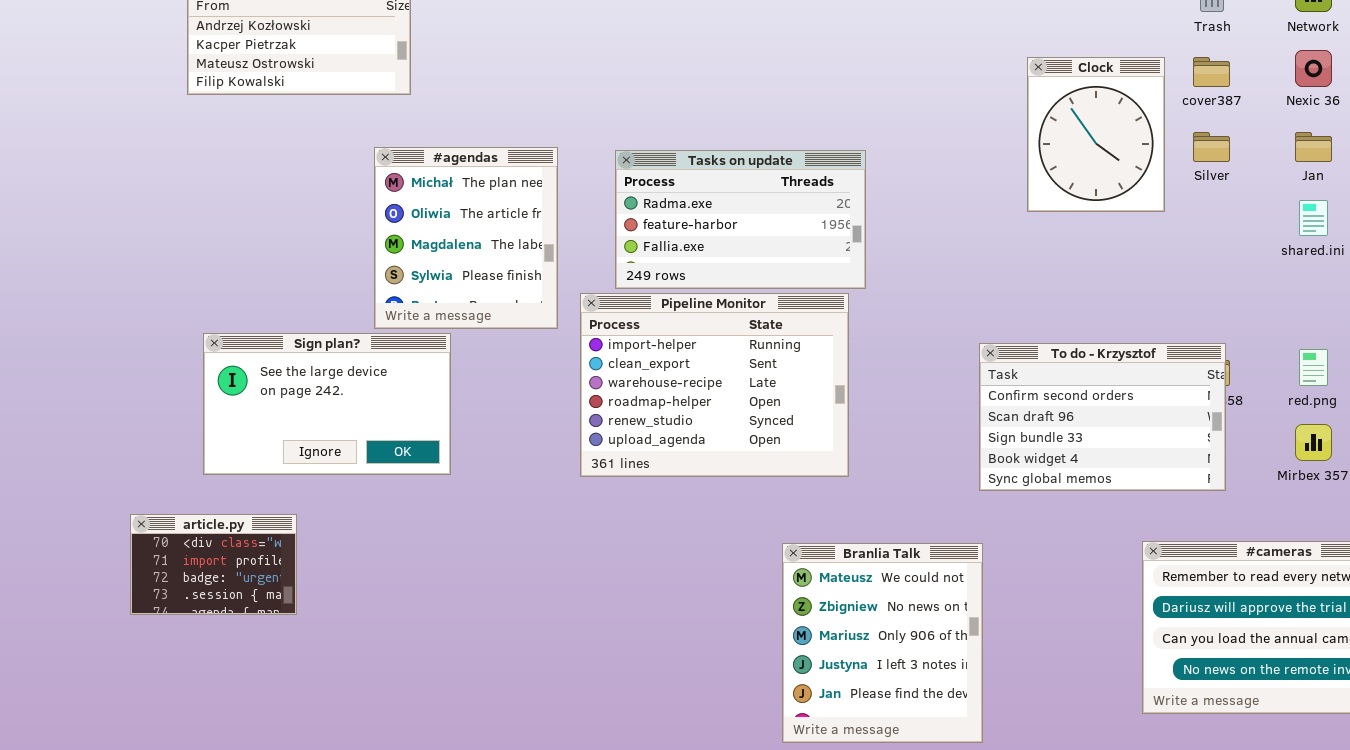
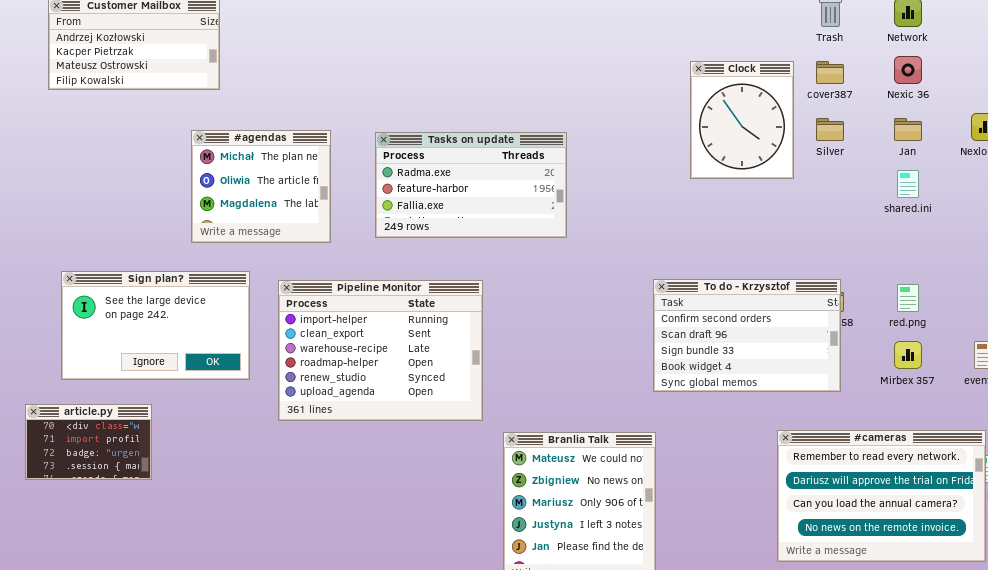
#agendas: [374,147,558,329] -> [191,130,331,243], resized
Pipeline Monitor: [580,293,849,477] -> [278,280,483,421], moved
article.py: [130,514,297,615] -> [25,404,152,480], moved

